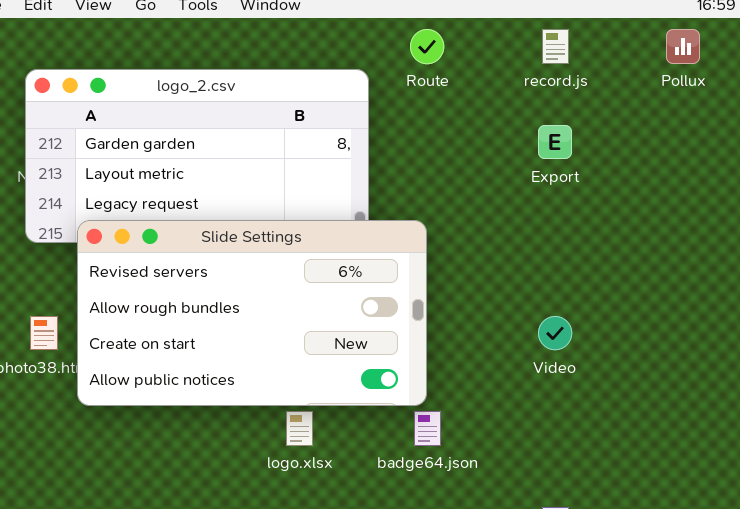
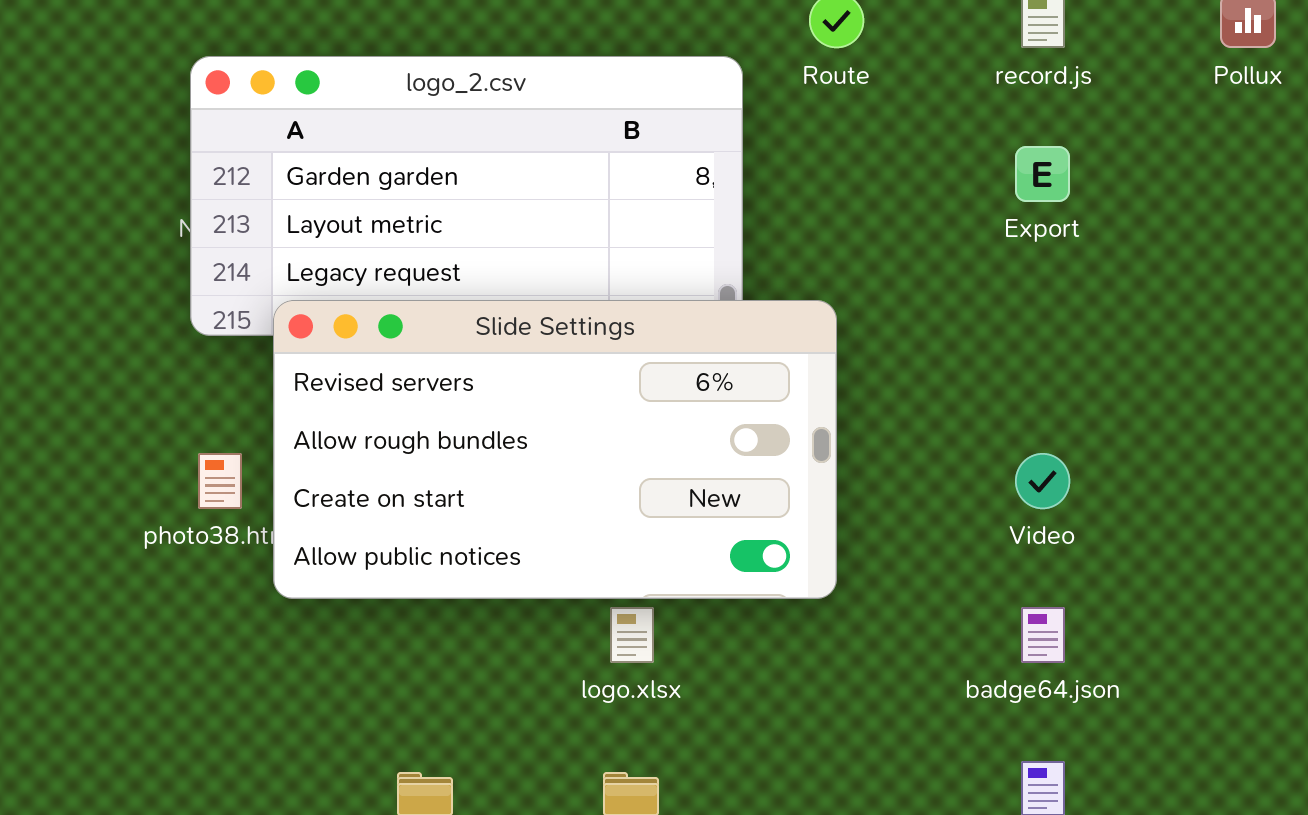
badge64.json: [414,411,441,446] -> [1021,607,1065,663], moved

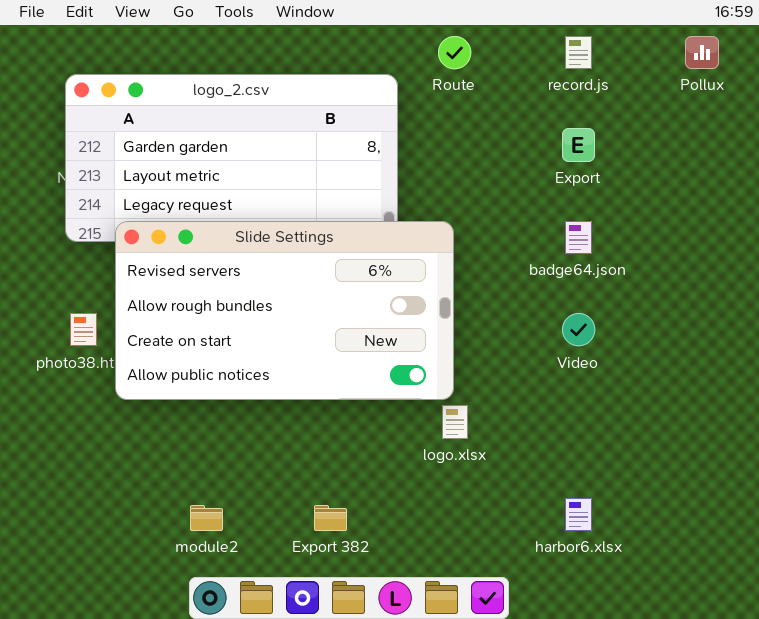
logo.xlsx: [610,607,654,663] -> [442,405,468,439], moved
badge64.json: [1021,607,1065,663] -> [565,221,592,254], moved

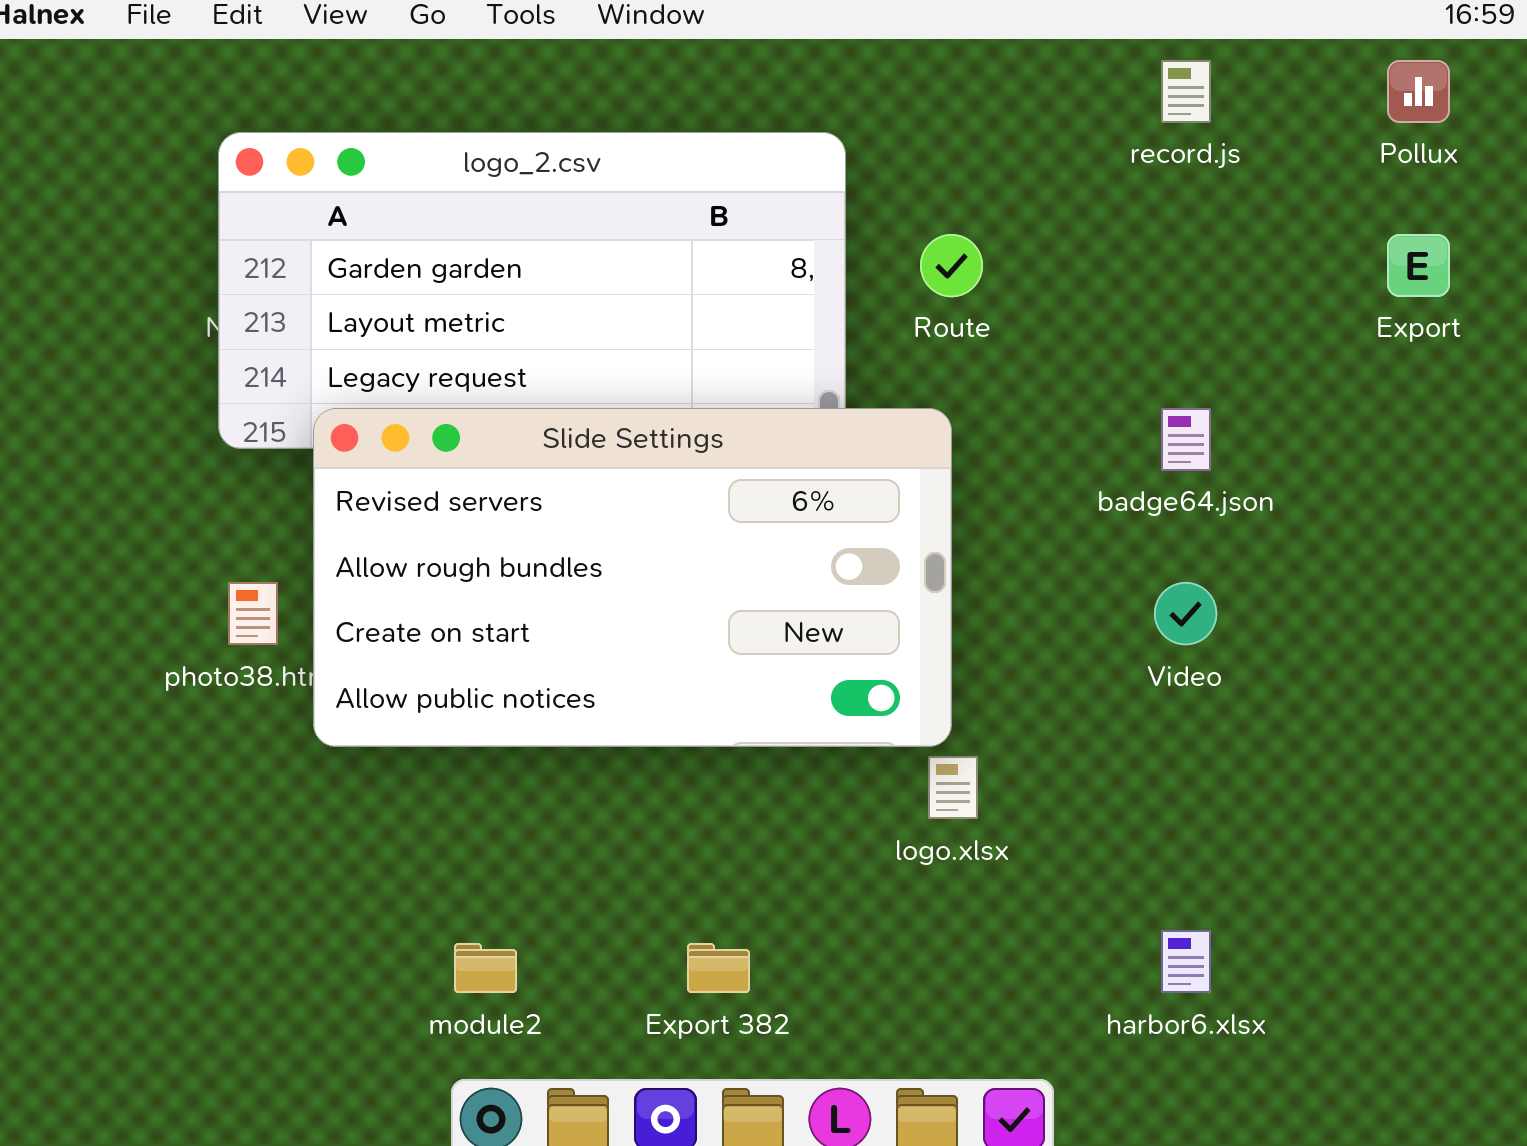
Route: [438,36,471,69] -> [920,234,983,297], moved
Export: [562,128,595,162] -> [1387,234,1450,297], moved

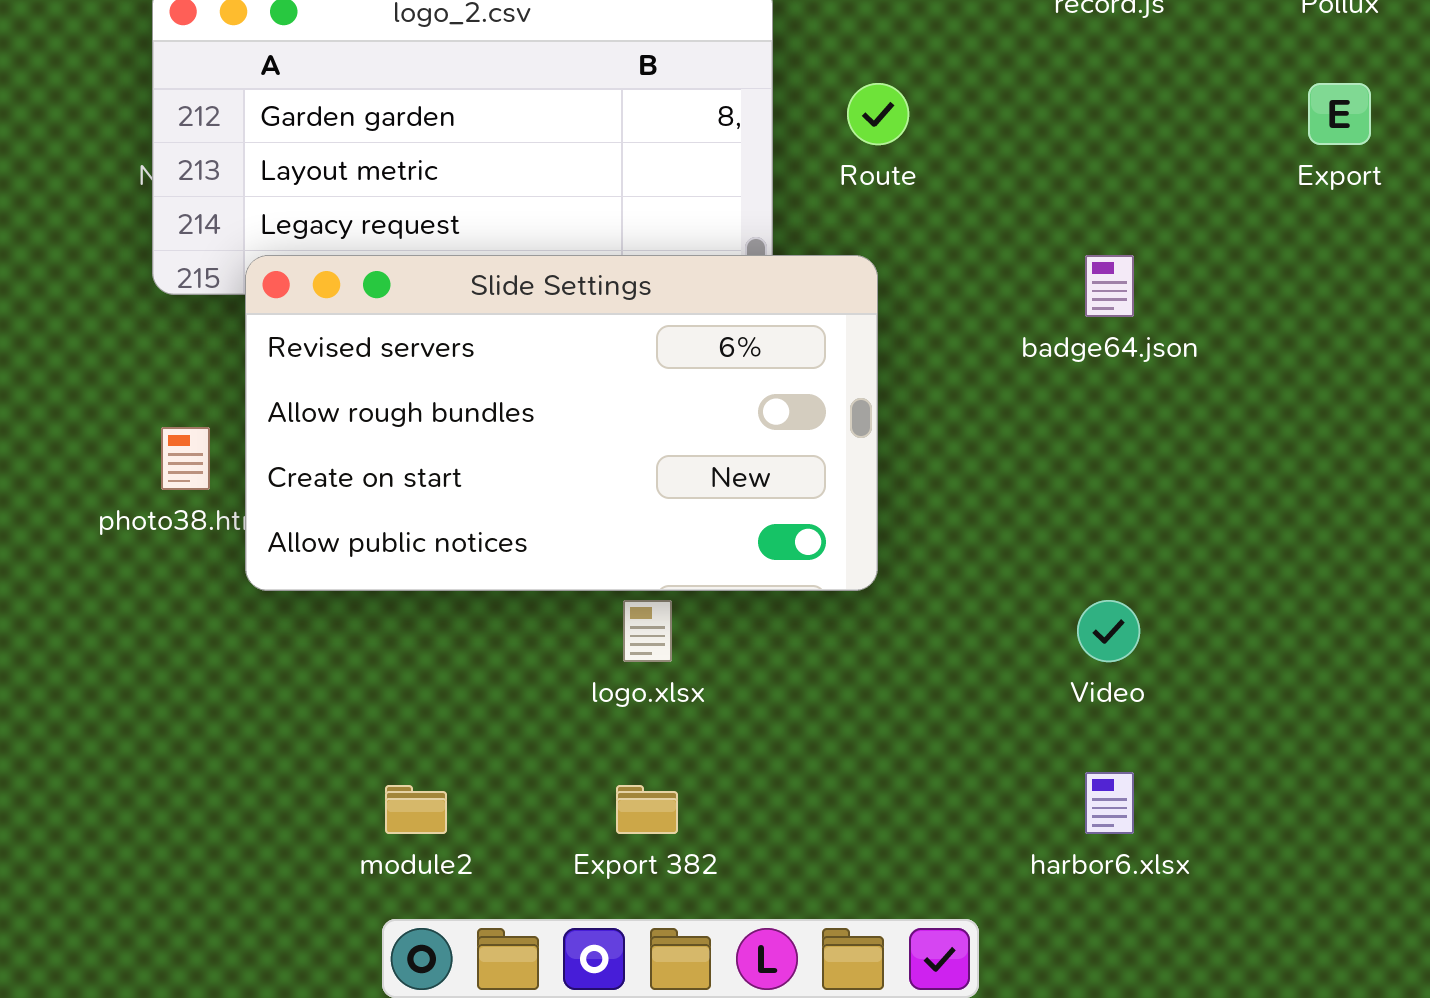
Video: [1154,582,1217,645] -> [1077,600,1140,662], moved
logo.xlsx: [928,756,978,819] -> [623,600,672,662], moved

